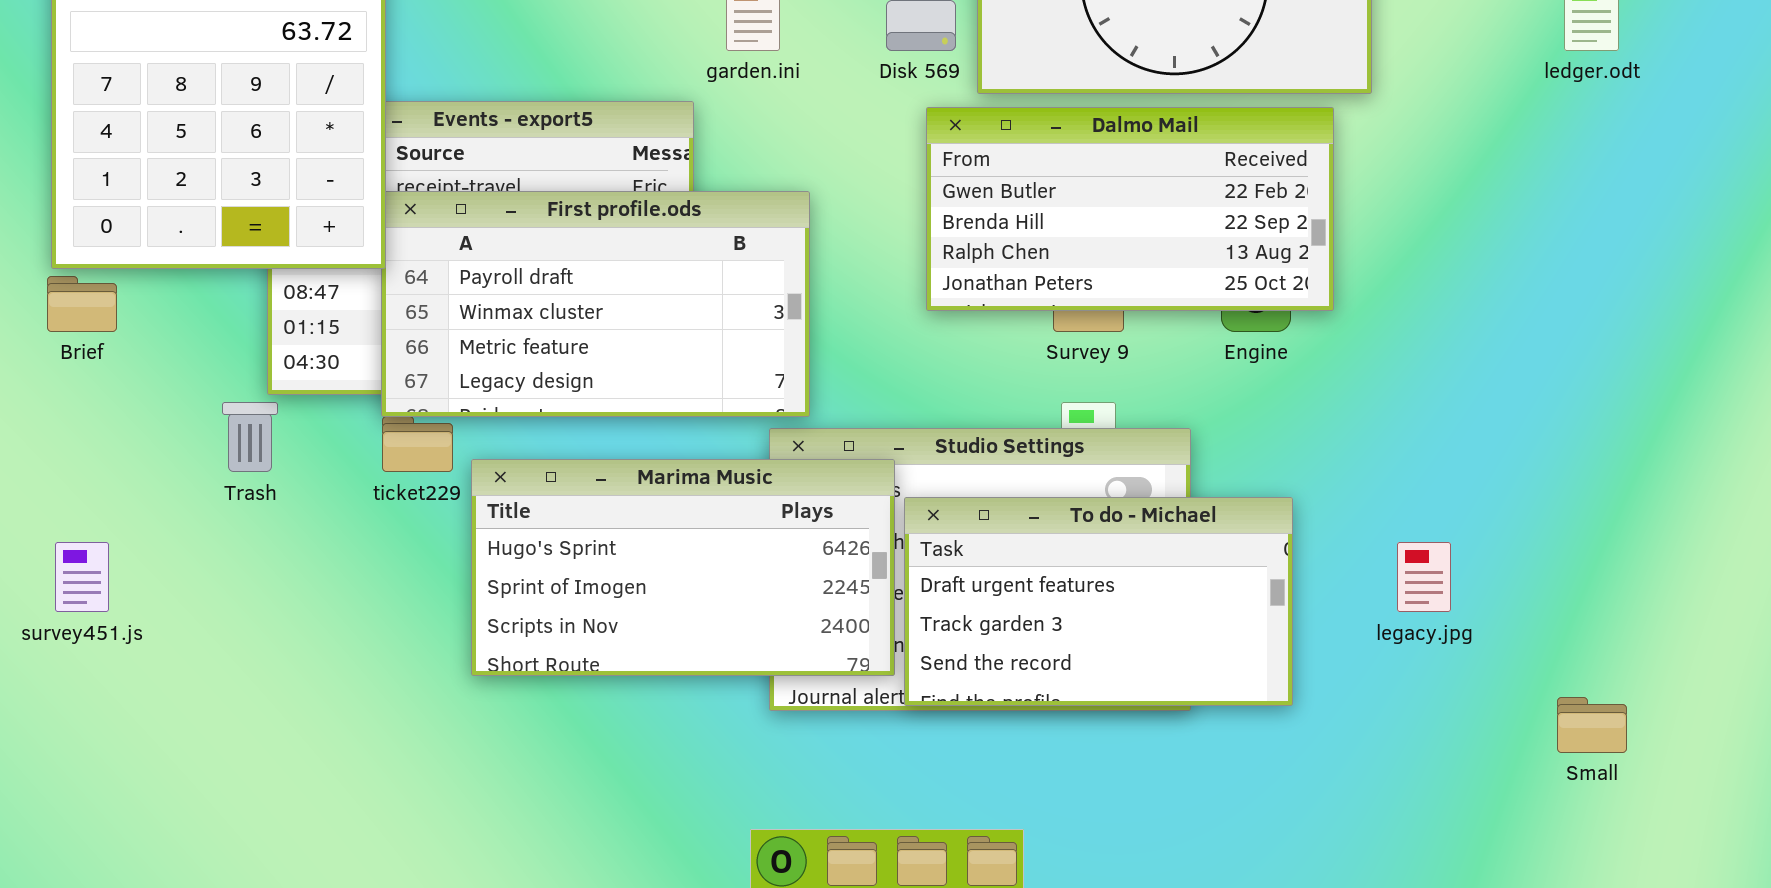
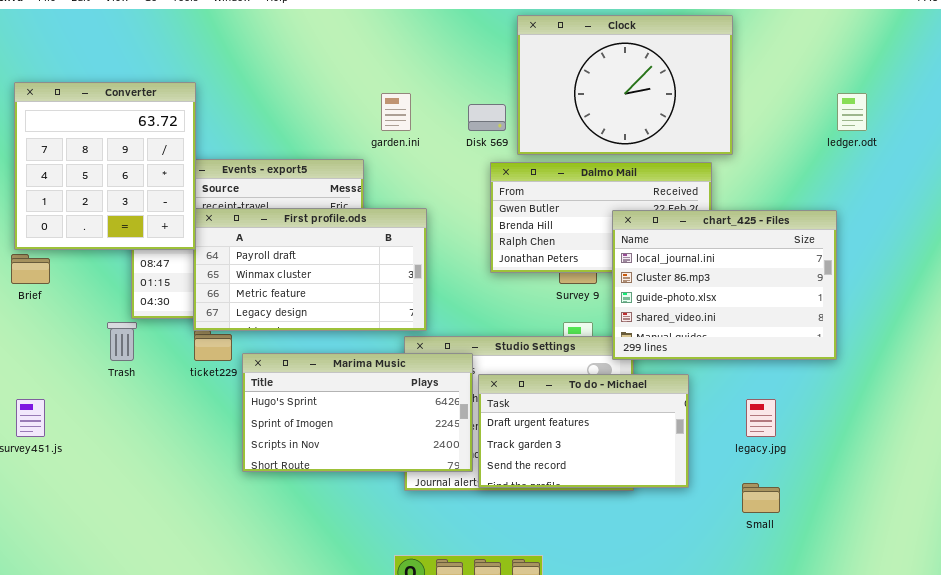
chart_425 - Files: none -> [612,210,837,360], opened
Small: [1557,697,1627,753] -> [742,483,780,513], moved

